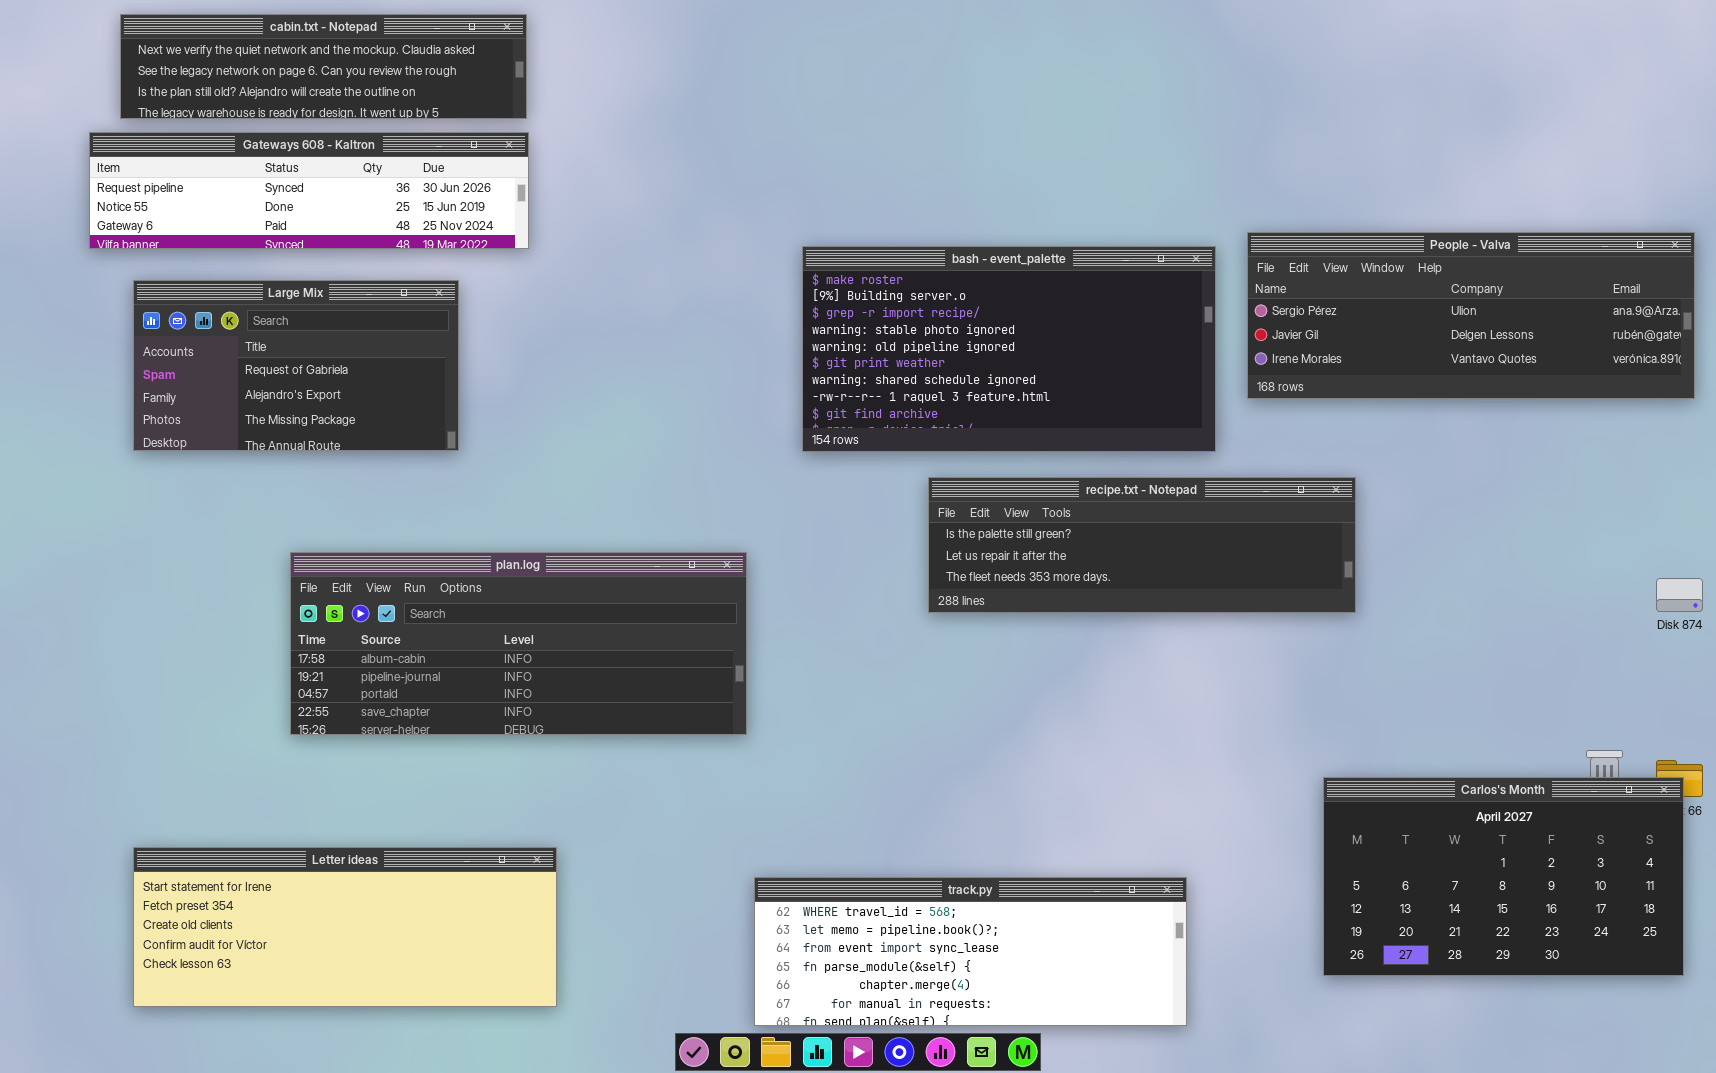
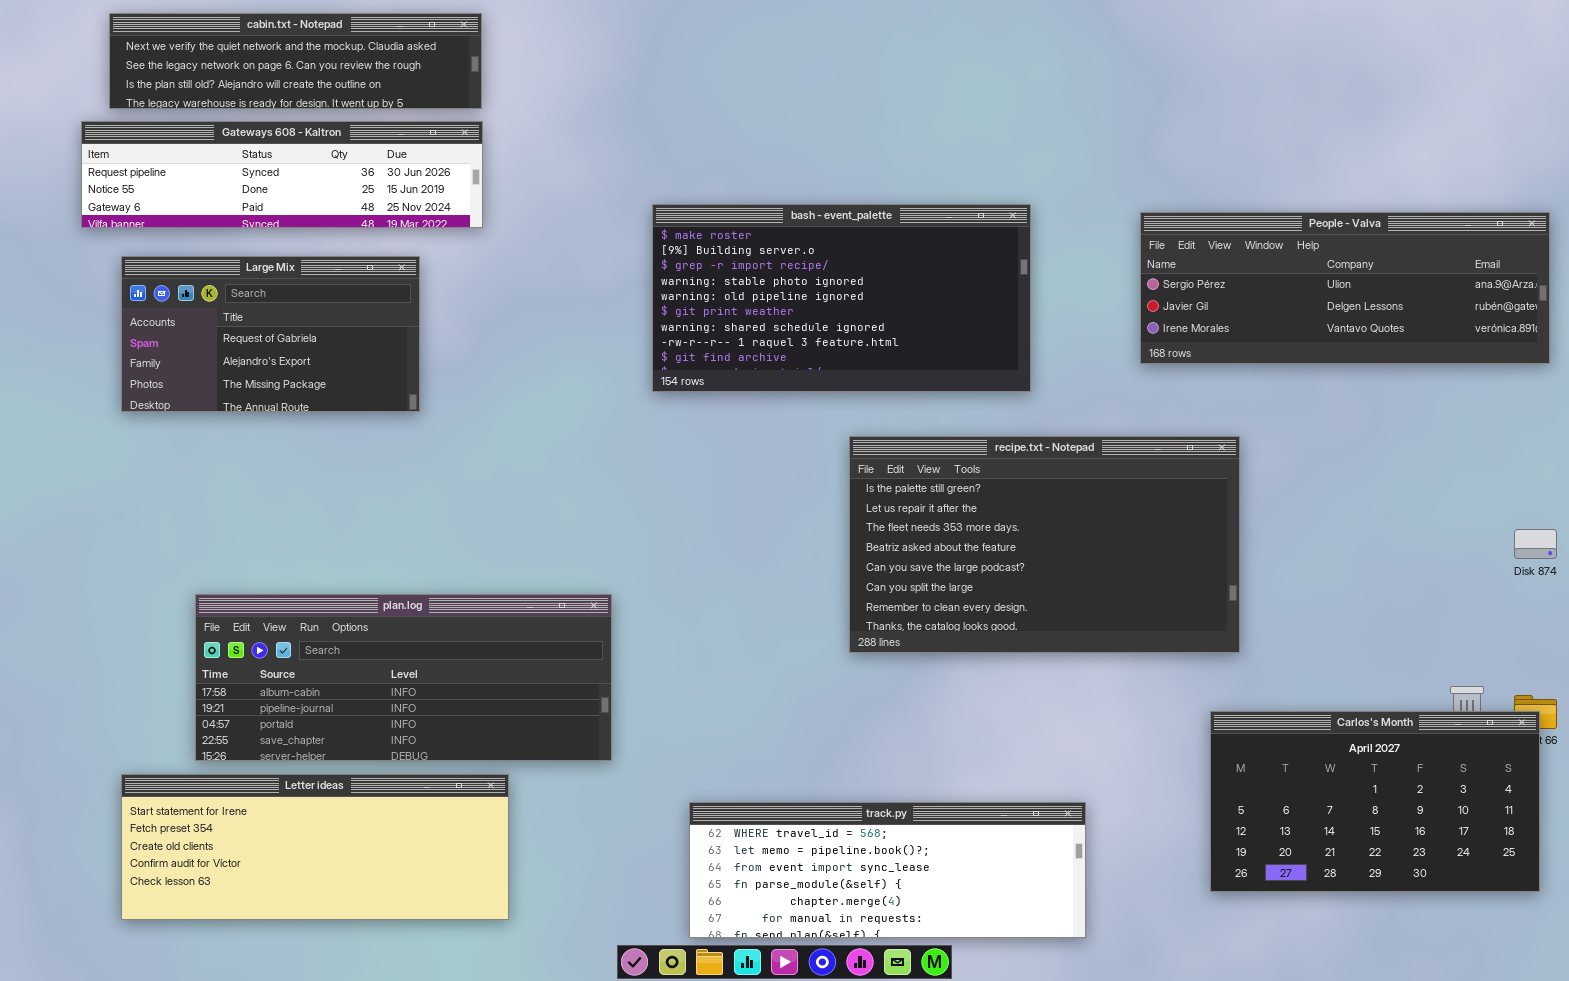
bash - event_palette: [802,246,1216,452] -> [652,204,1031,392], moved
recipe.txt - Notepad: [928,477,1356,613] -> [849,436,1240,653], resized
plan.log: [290,552,747,735] -> [195,594,612,761], moved

